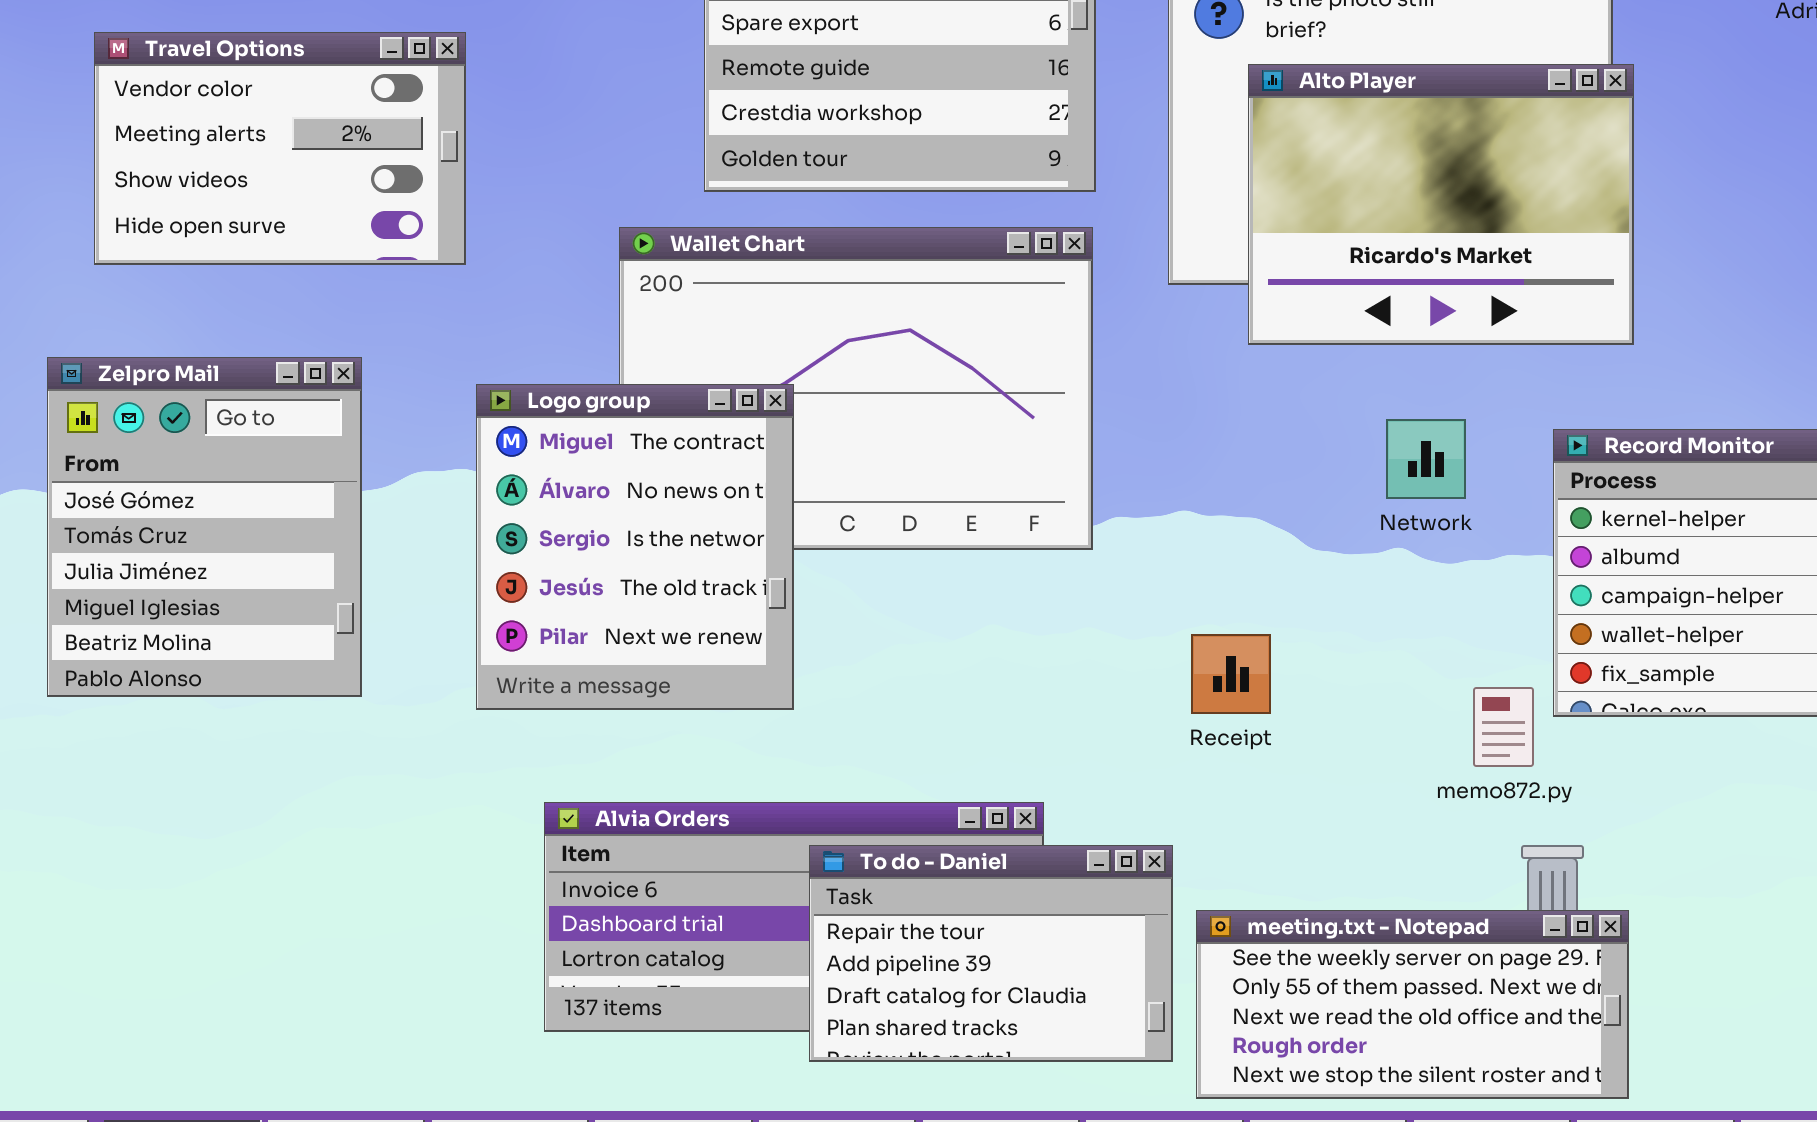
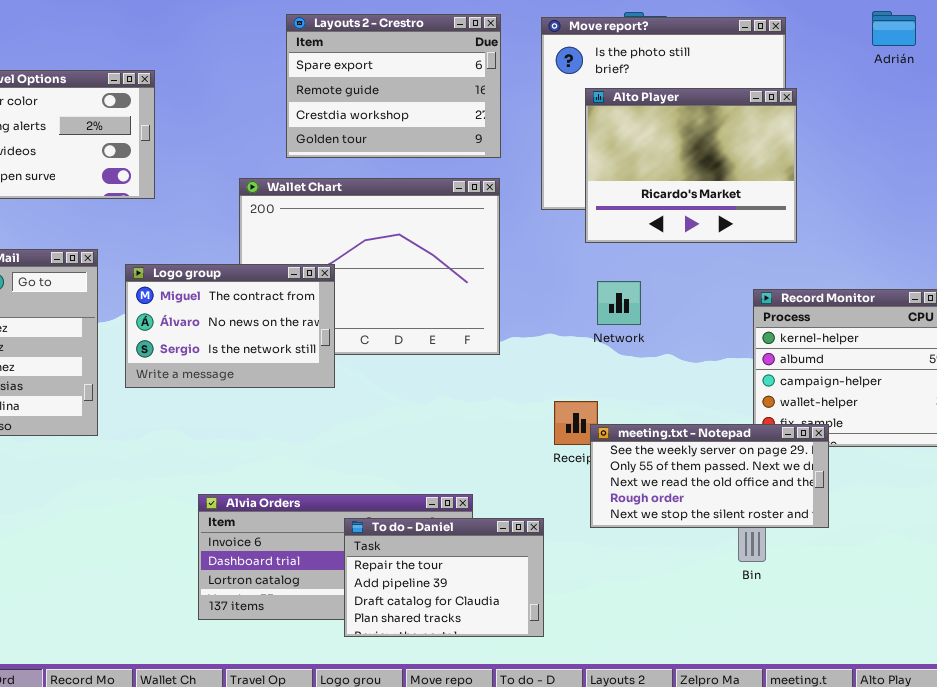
Logo group: [476,384,794,710] -> [125,264,335,388], resized
Network: [1386,419,1466,499] -> [597,281,641,325], moved
meeting.txt - Notepad: [1196,910,1629,1099] -> [590,424,829,528], moved

